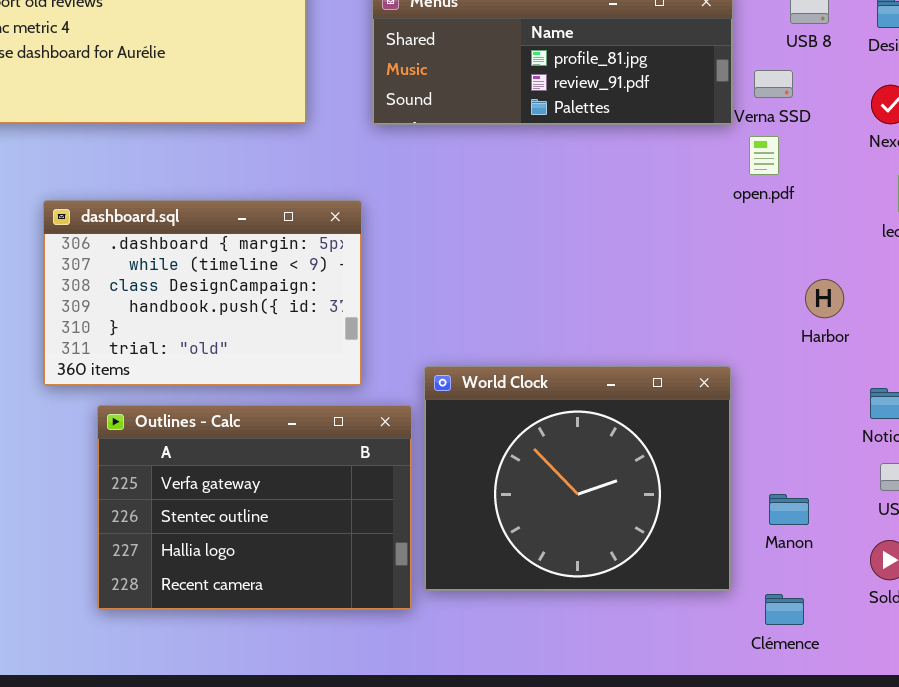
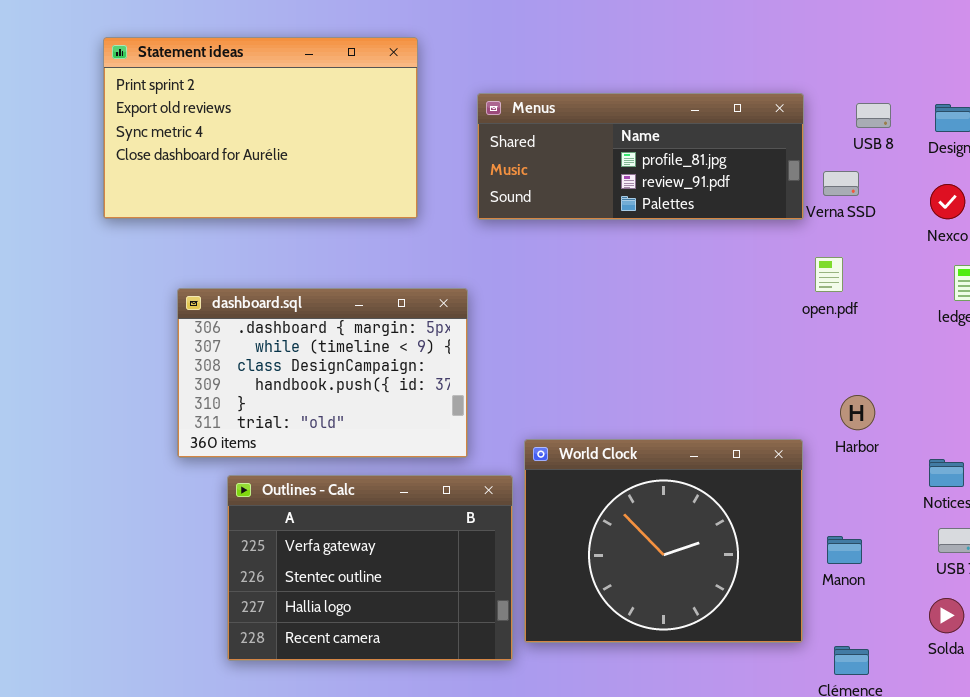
open.pdf: [749,136,779,175] -> [815,257,843,292], moved
Harbor: [805,279,844,318] -> [840,395,875,430], moved
Manon: [769,494,809,525] -> [827,536,862,564], moved

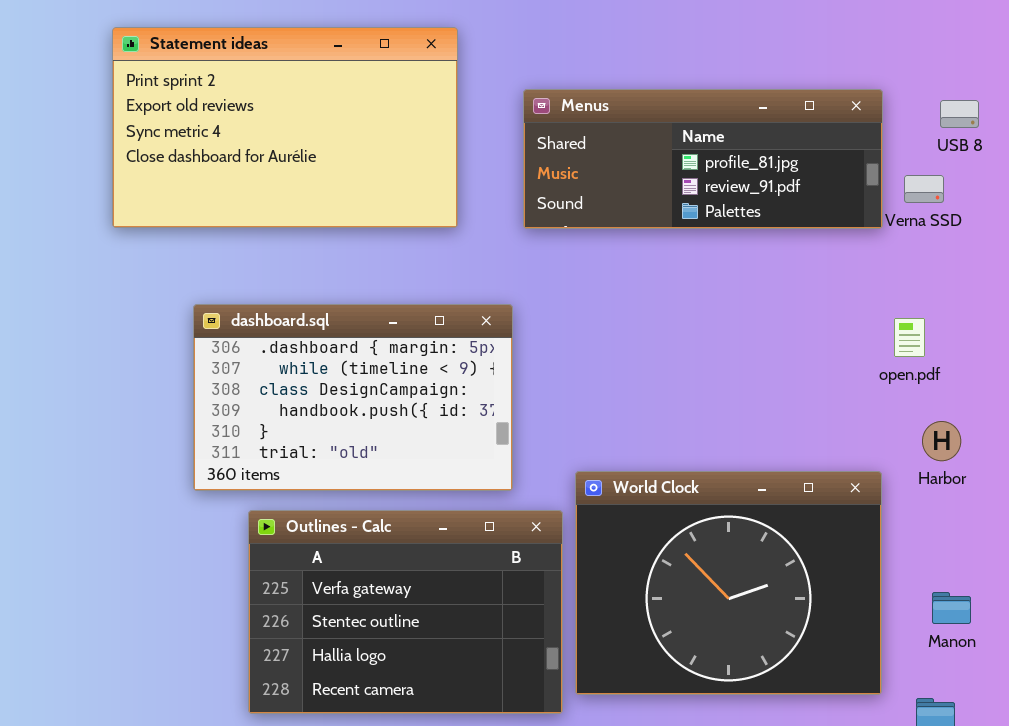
open.pdf: [815,257,843,292] -> [894,318,925,357], moved
Manon: [827,536,862,564] -> [932,592,971,624], moved

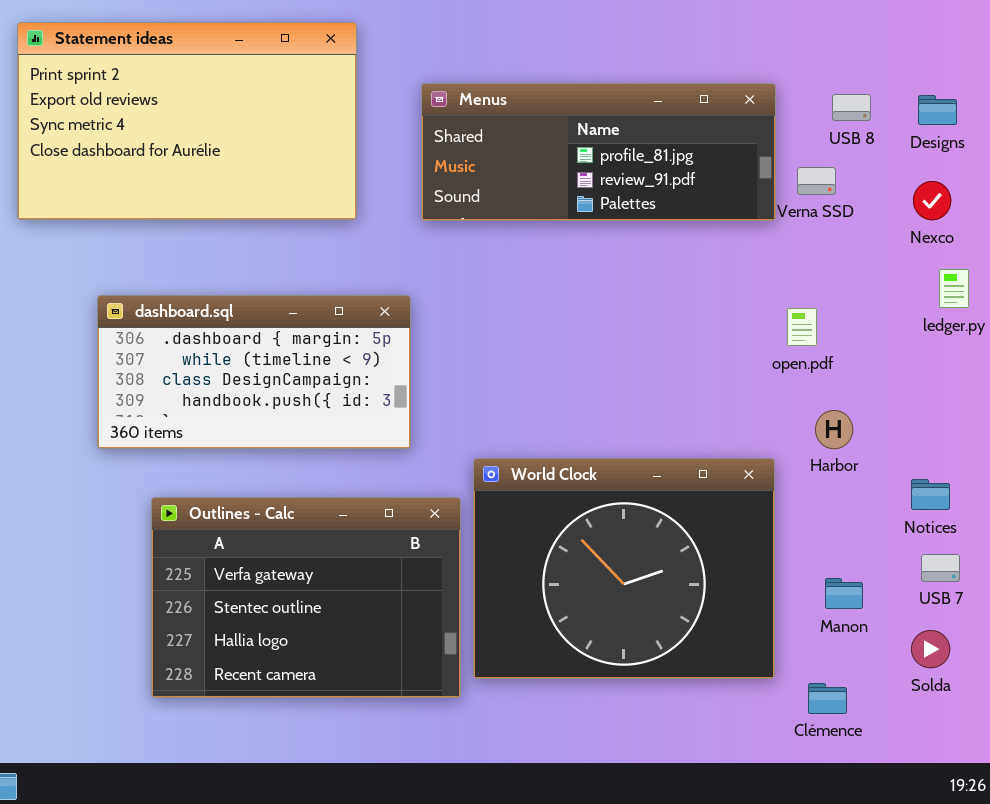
dashboard.sql: [193,304,513,491] -> [97,295,411,449], resized

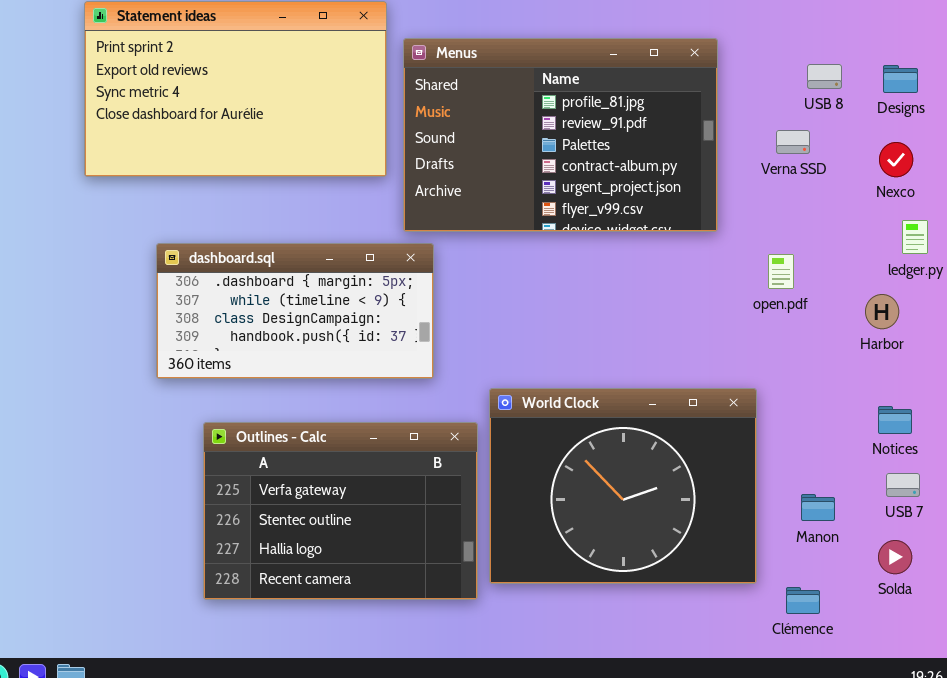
Menus: [421,83,776,221] -> [403,38,718,232], moved, resized
Harbor: [815,410,853,449] -> [865,294,899,329], moved

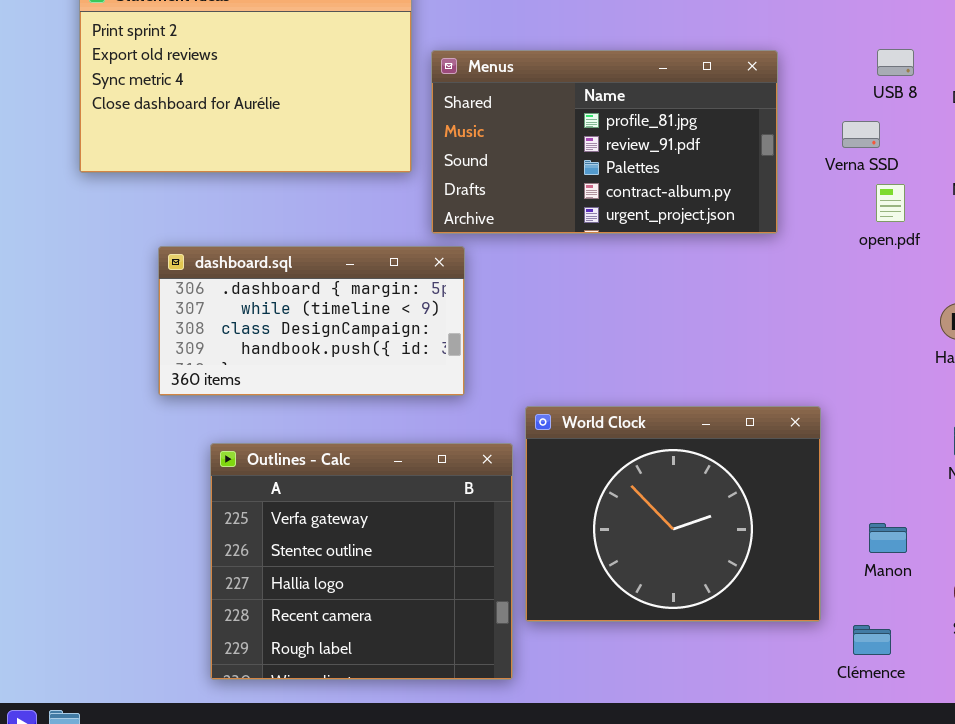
Menus: [403,38,718,232] -> [431,50,778,234], resized
open.pdf: [768,254,794,289] -> [876,184,905,222], moved
Outlines - Calc: [203,422,478,600] -> [210,443,513,680], resized

